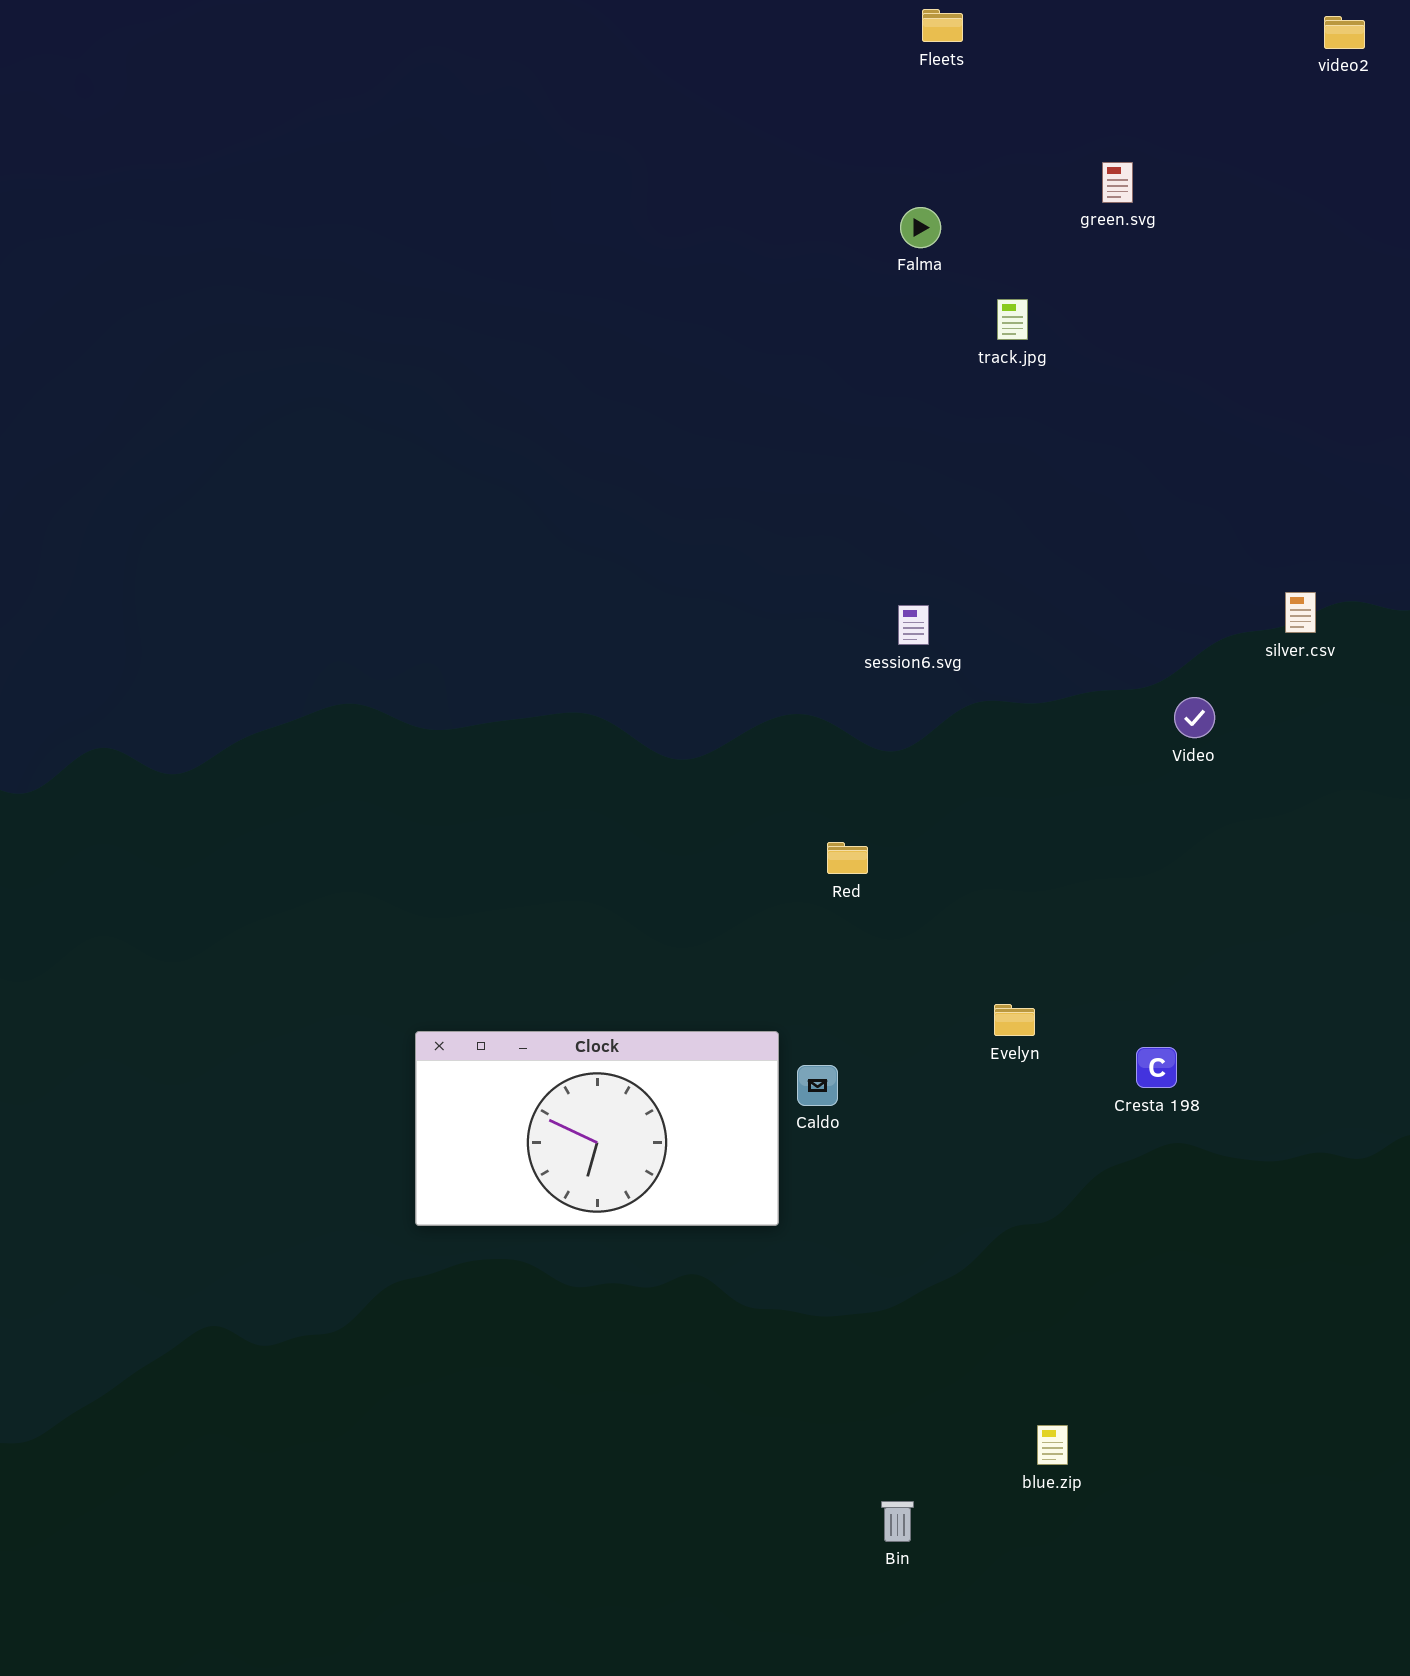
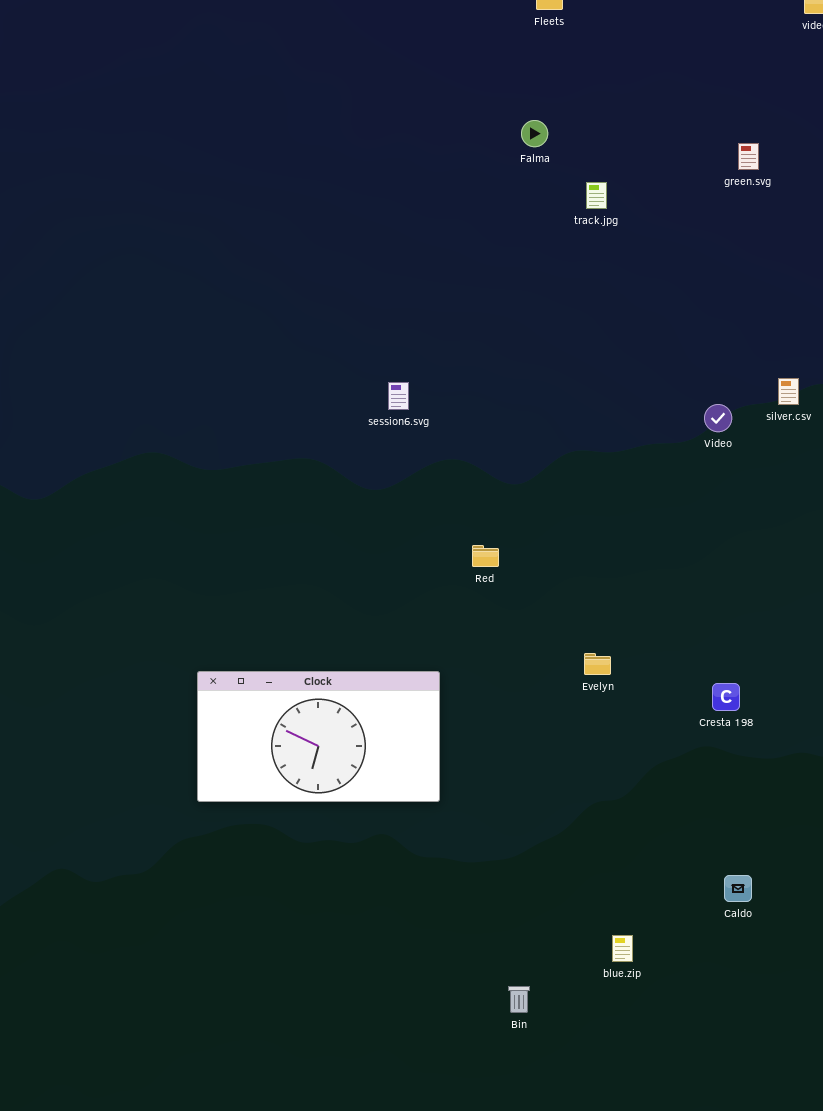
green.svg: [1102,162,1133,203] -> [738,143,759,170], moved
session6.svg: [898,605,929,645] -> [388,382,409,410], moved
Video: [1174,697,1215,738] -> [704,404,732,432], moved
Cresta 198: [1136,1047,1177,1088] -> [712,683,740,711], moved
Caldo: [797,1065,838,1106] -> [724,875,752,902], moved

